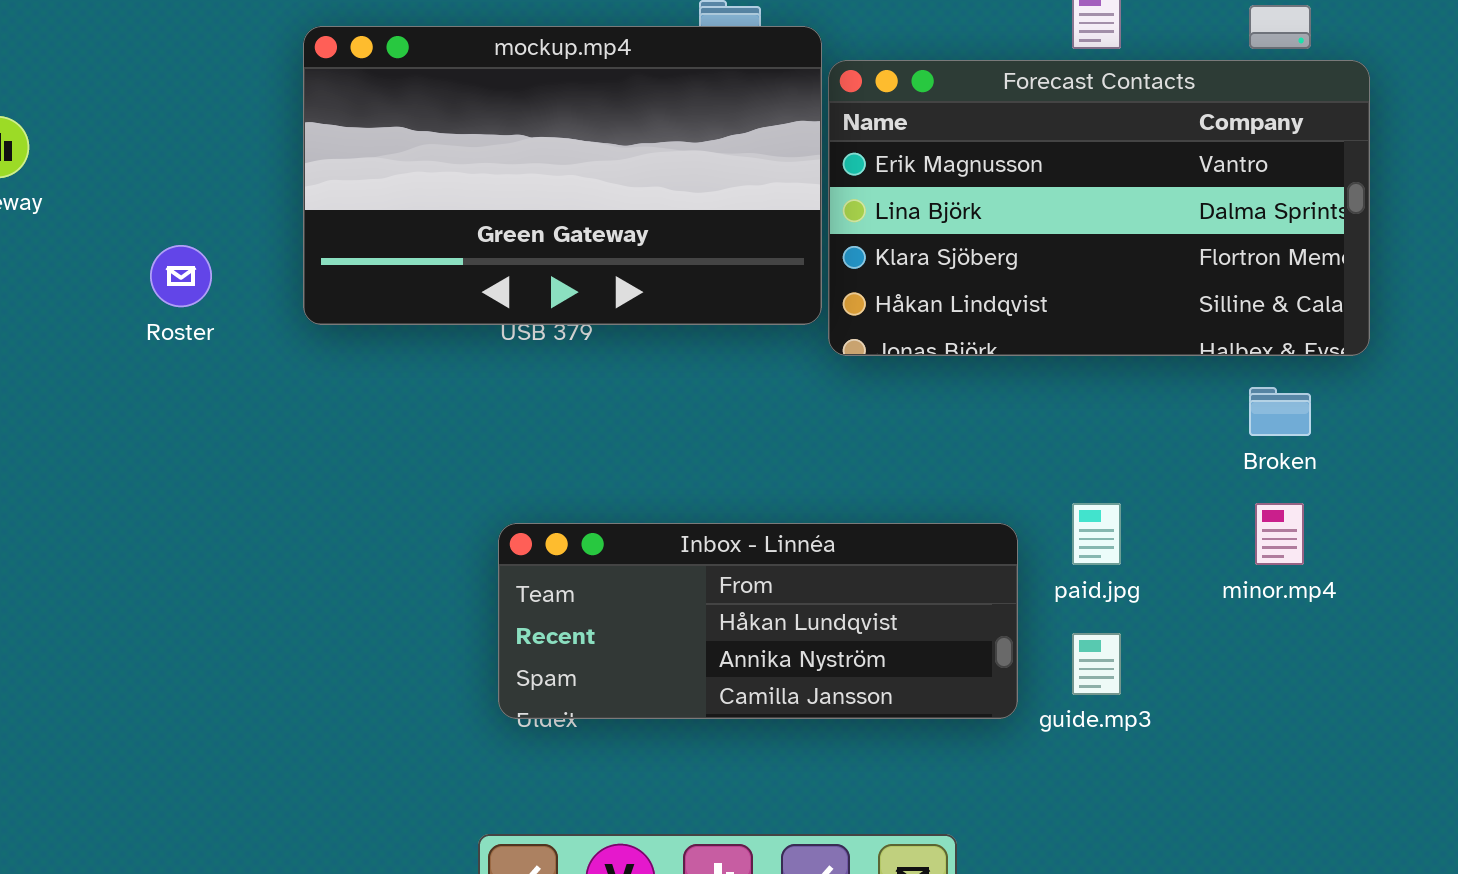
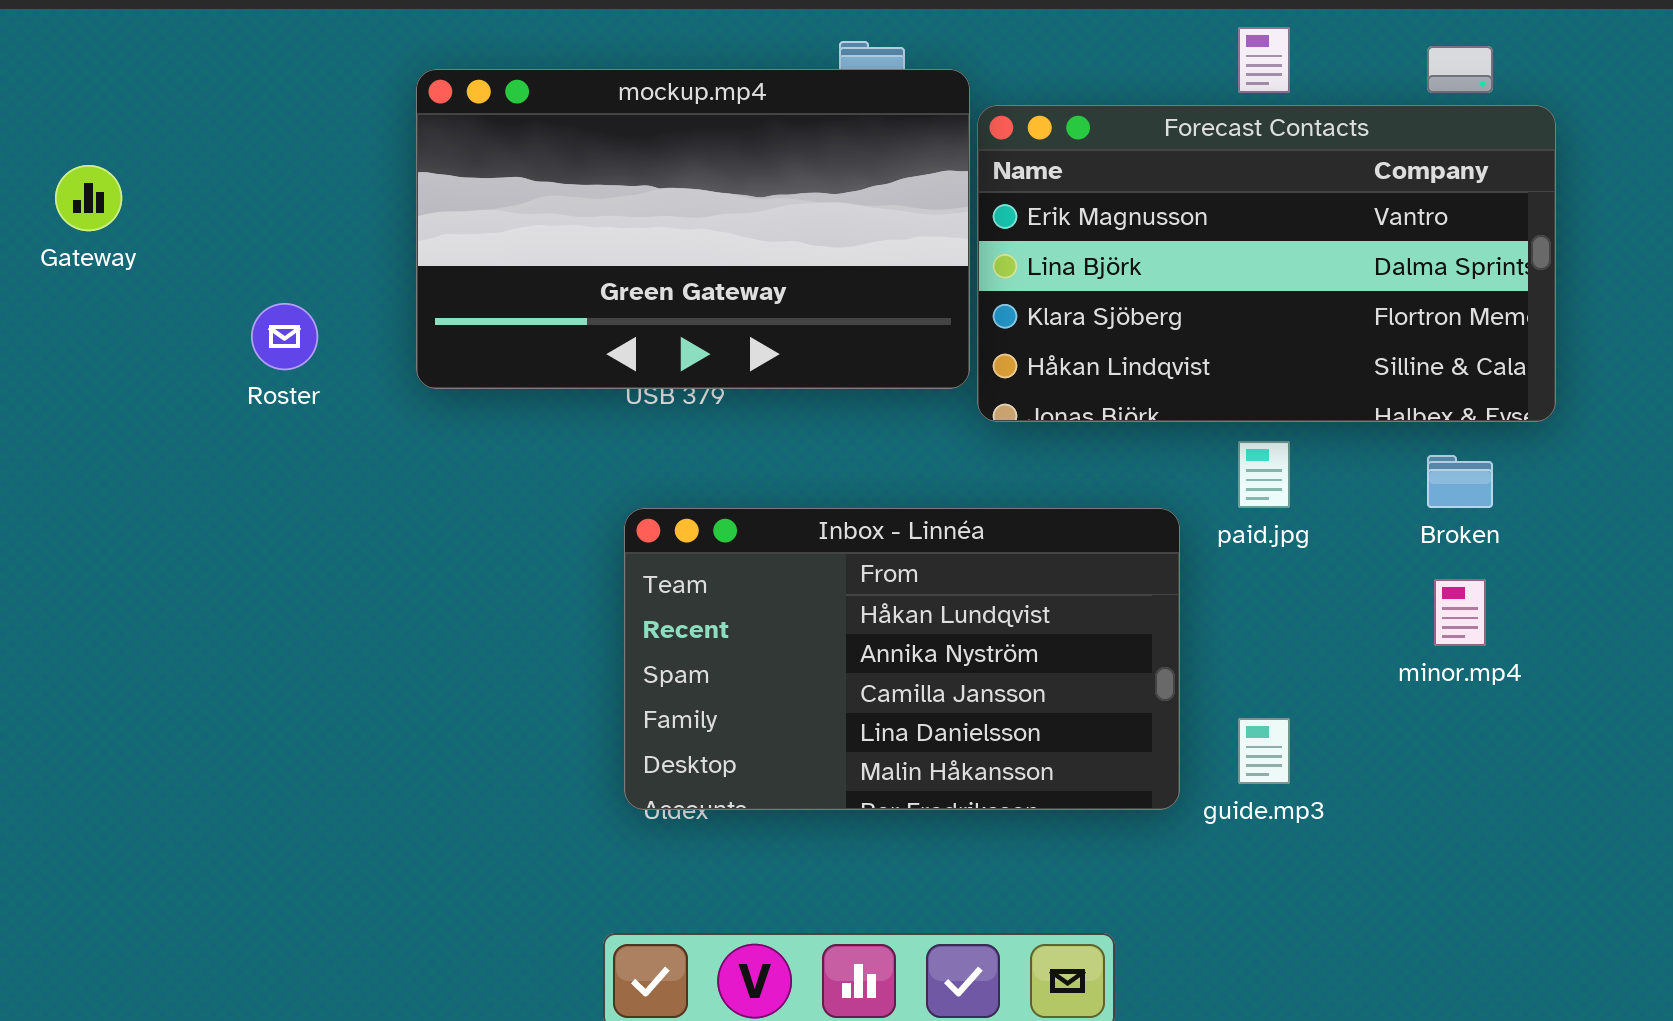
paid.jpg: [1072,503,1121,565] -> [1238,441,1290,508], moved
Inbox - Linnéa: [498,523,1018,719] -> [624,508,1180,810], resized

